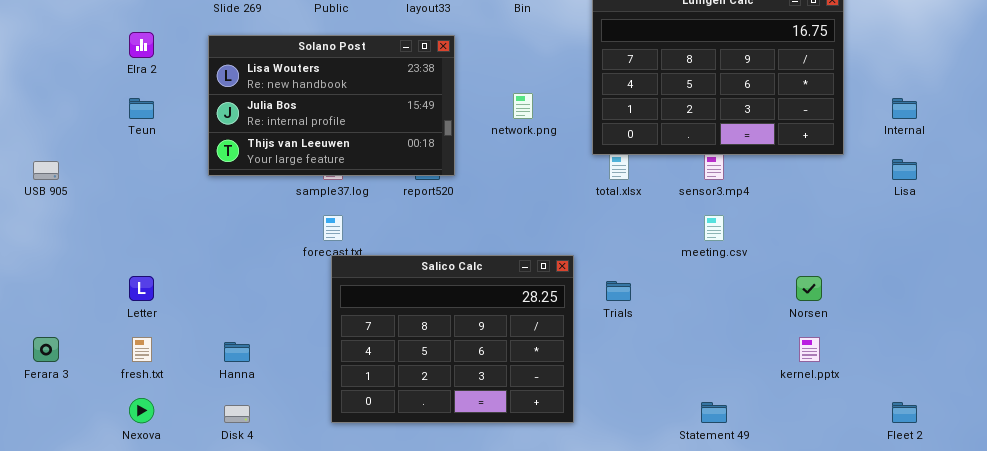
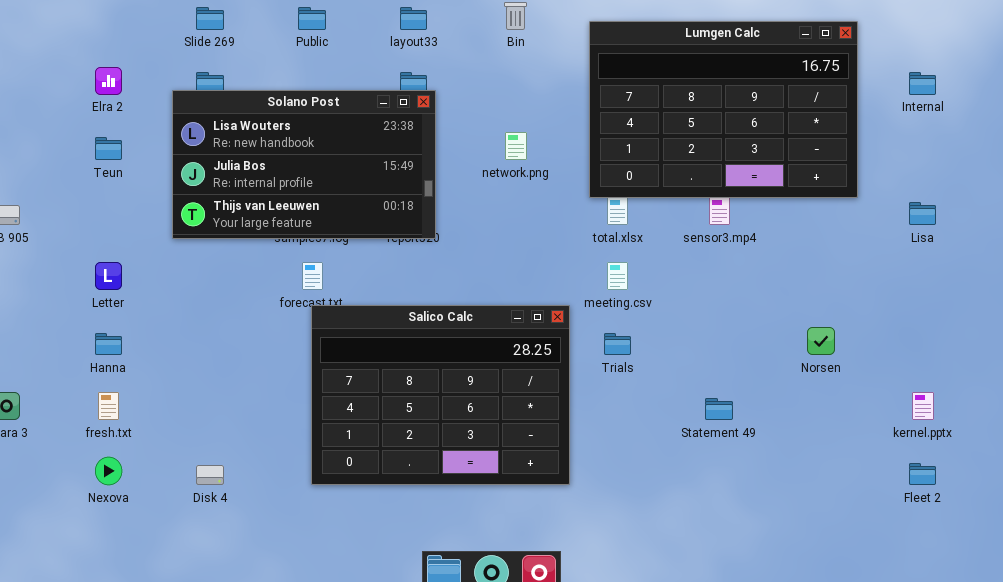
Solano Post: [208,35,455,176] -> [172,90,436,239], moved
Internal: [892,98,917,119] -> [909,72,936,95], moved
meeting.csv: [704,215,724,241] -> [607,262,628,290], moved
Letter: [129,276,154,301] -> [95,262,122,290], moved
kernel.pptx: [799,337,820,362] -> [912,392,934,420], moved
Hanna: [224,342,250,362] -> [95,333,122,355], moved
Statement 49: [701,402,727,423] -> [705,398,733,420], moved

